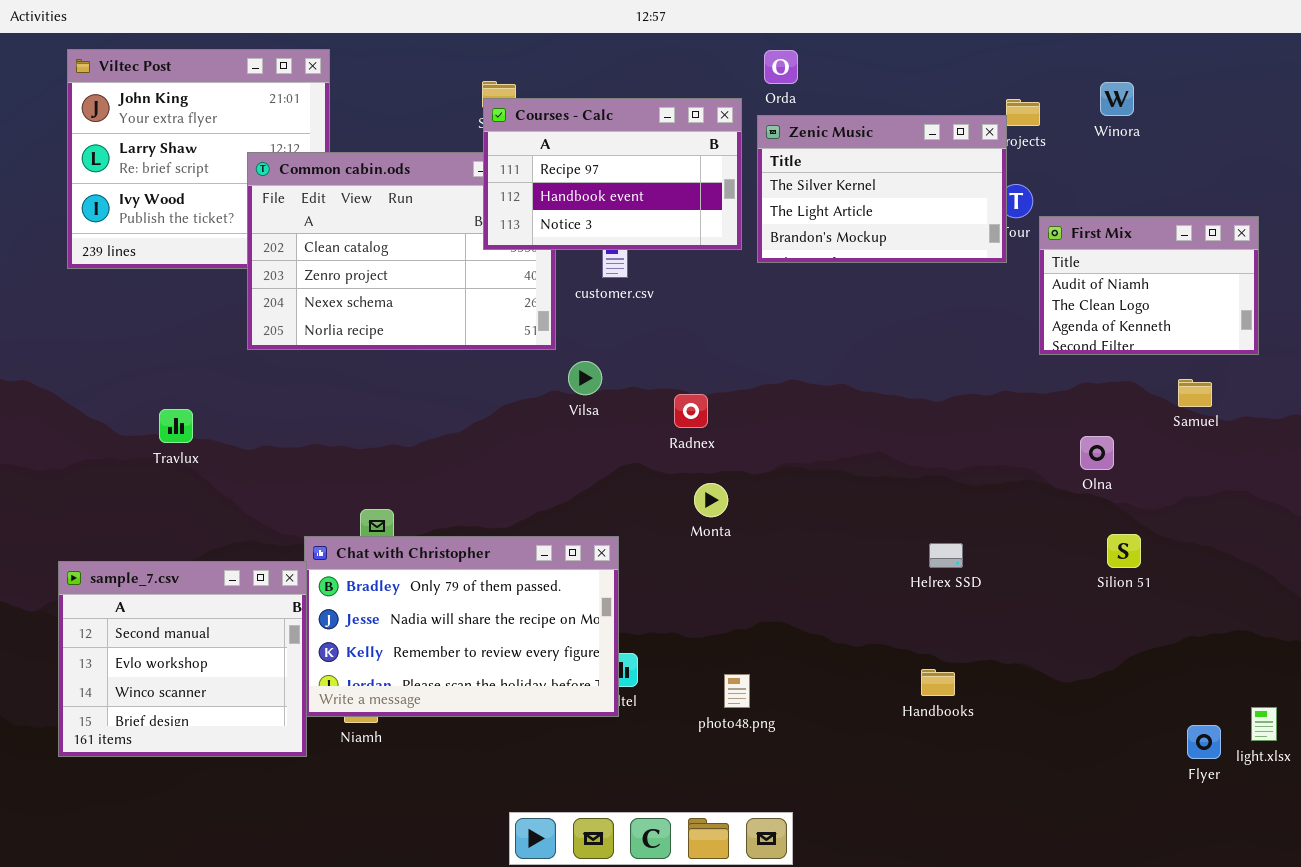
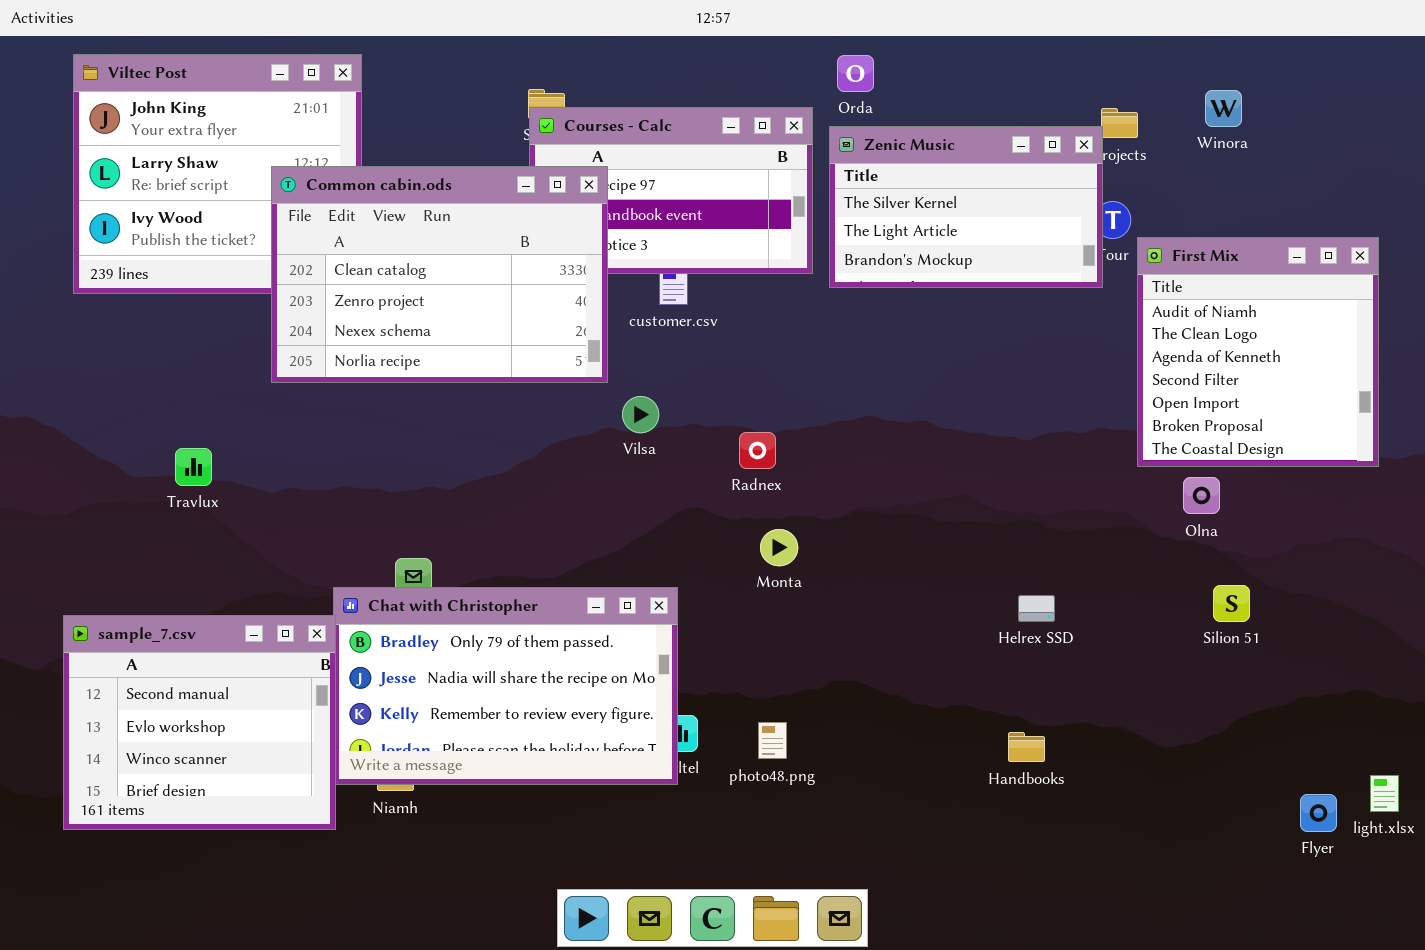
Common cabin.ods: [247,152,556,350] -> [271,166,608,383], raised
First Mix: [1039,216,1259,355] -> [1137,237,1379,467], resized
photo48.png: [724,674,750,708] -> [758,722,787,759], moved

